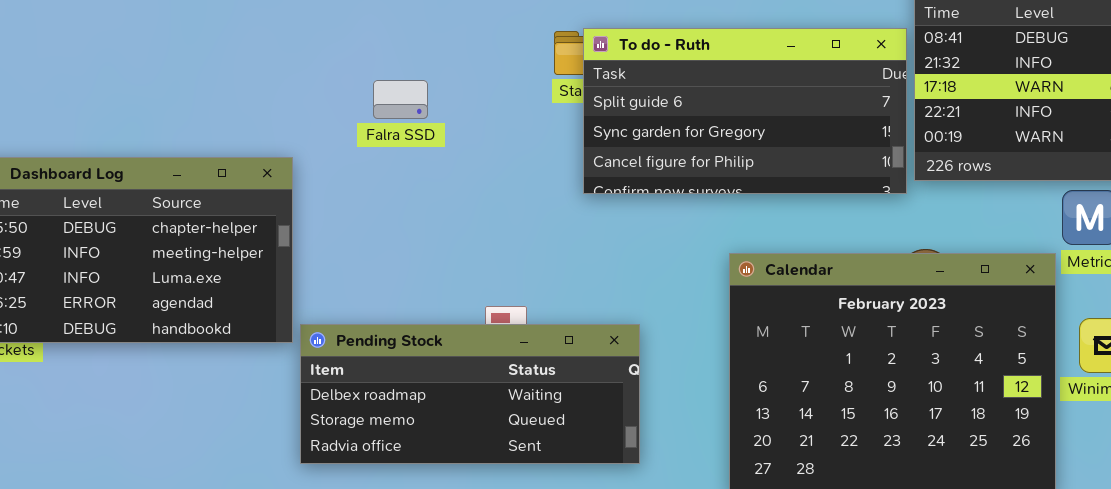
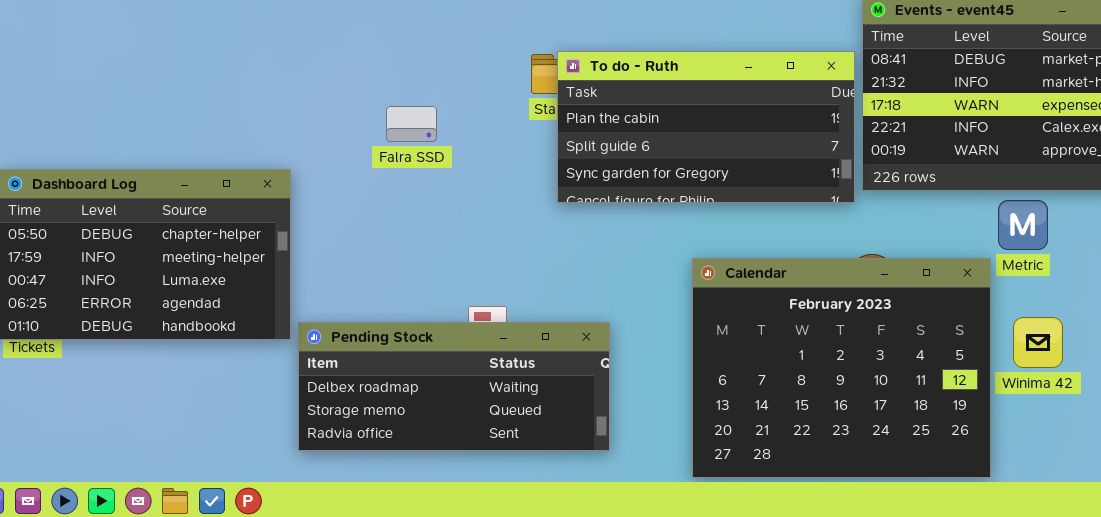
To do - Ruth: [583,28,907,194] -> [557,51,855,203], scrolled up 1 row
Falra SSD: [373,80,428,119] -> [386,106,437,142], moved

